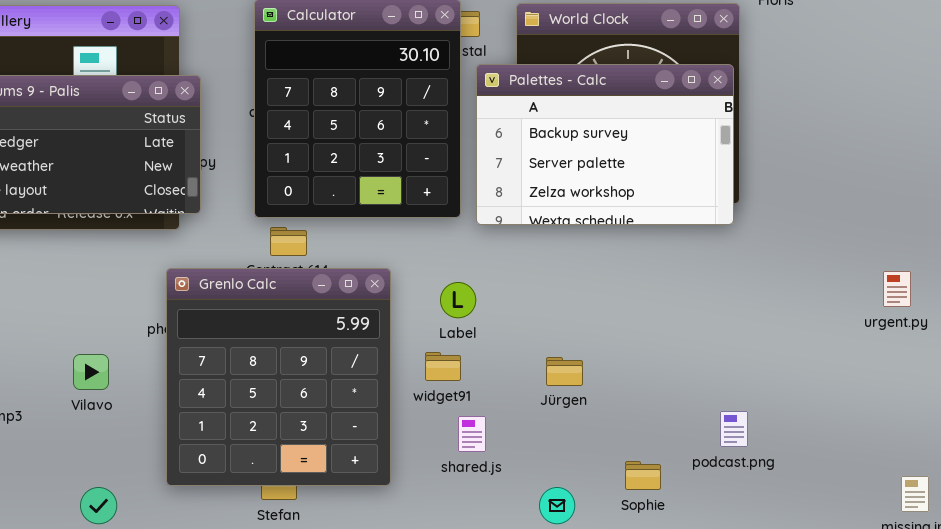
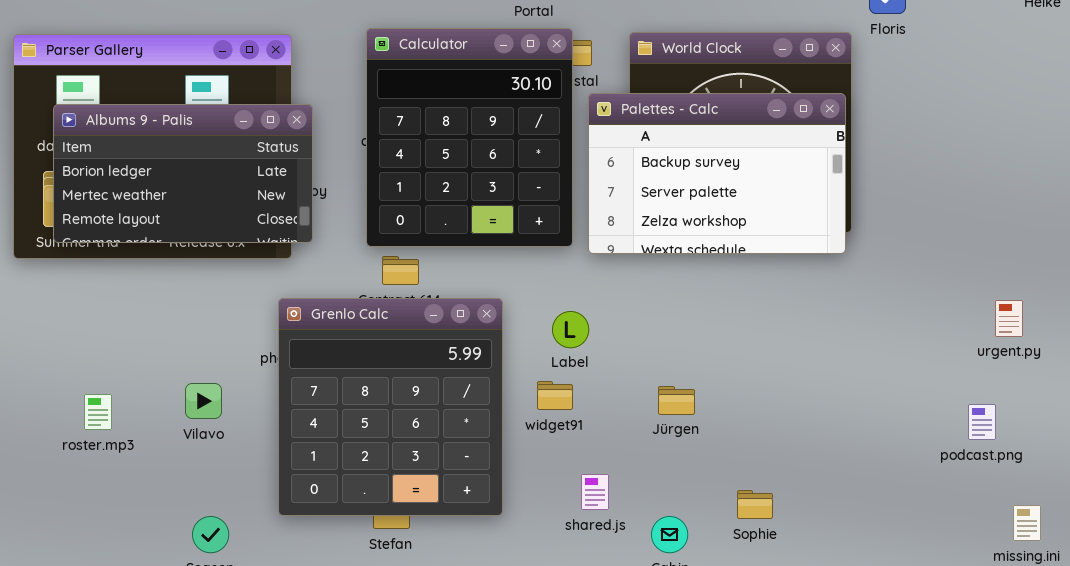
podcast.png: [720,411,748,447] -> [968,404,996,440], moved
shared.js: [458,416,486,452] -> [581,474,609,510], moved

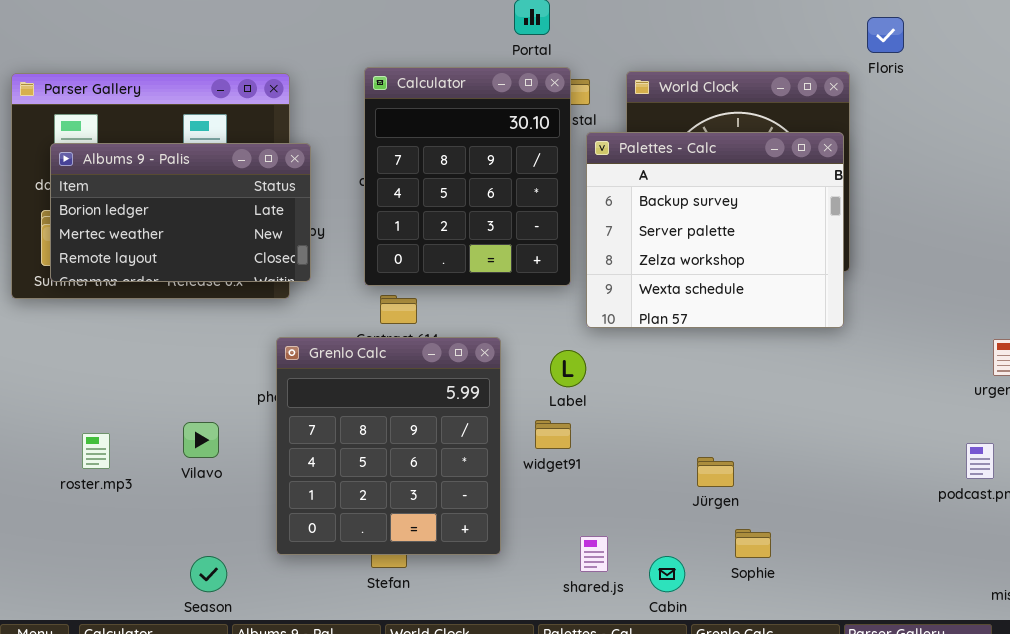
Palettes - Calc: [588,93,846,254] -> [586,132,844,328], resized
Jürgen: [658,386,695,415] -> [697,457,734,487], moved
shared.js: [581,474,609,510] -> [580,536,608,572], moved

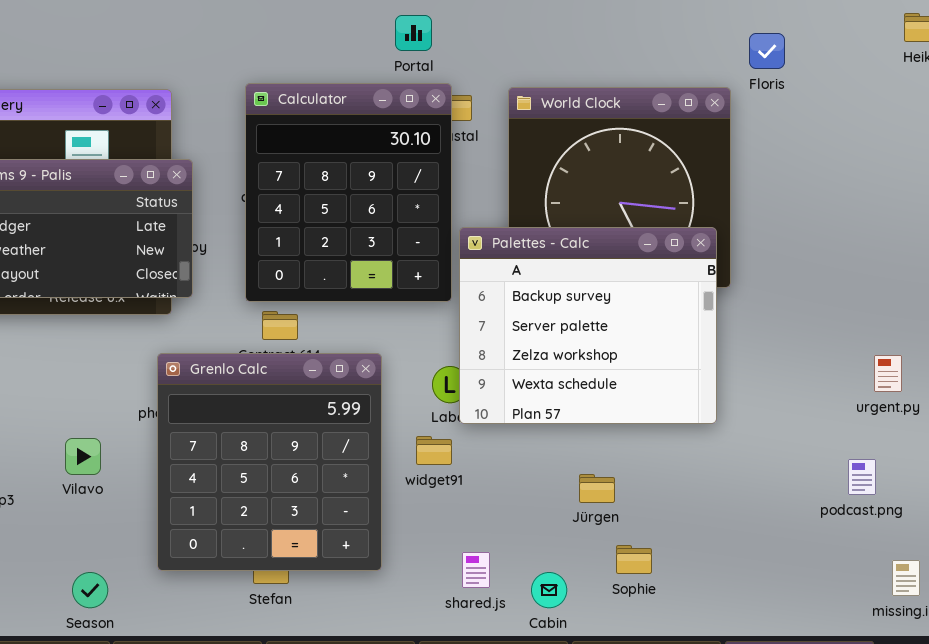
Palettes - Calc: [586,132,844,328] -> [459,227,717,424], moved

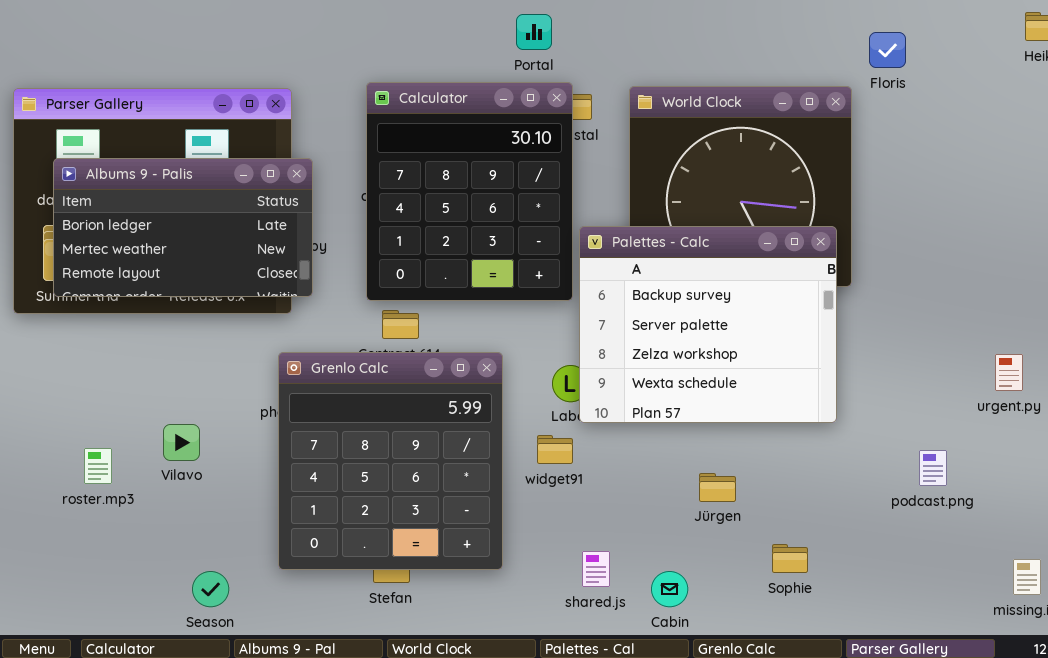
Vilavo: [65,438,101,475] -> [163,424,200,461], moved
podcast.png: [848,459,876,495] -> [919,450,947,486], moved
Sophie: [616,545,652,574] -> [772,544,808,573], moved

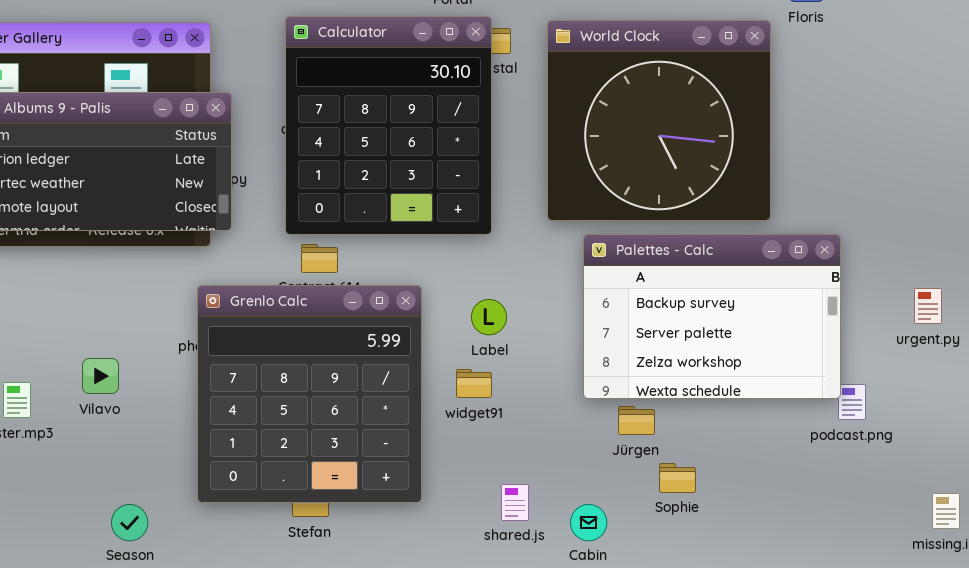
Palettes - Calc: [579,226,837,423] -> [583,234,841,399], moved, resized
Sophie: [772,544,808,573] -> [659,463,696,493], moved

